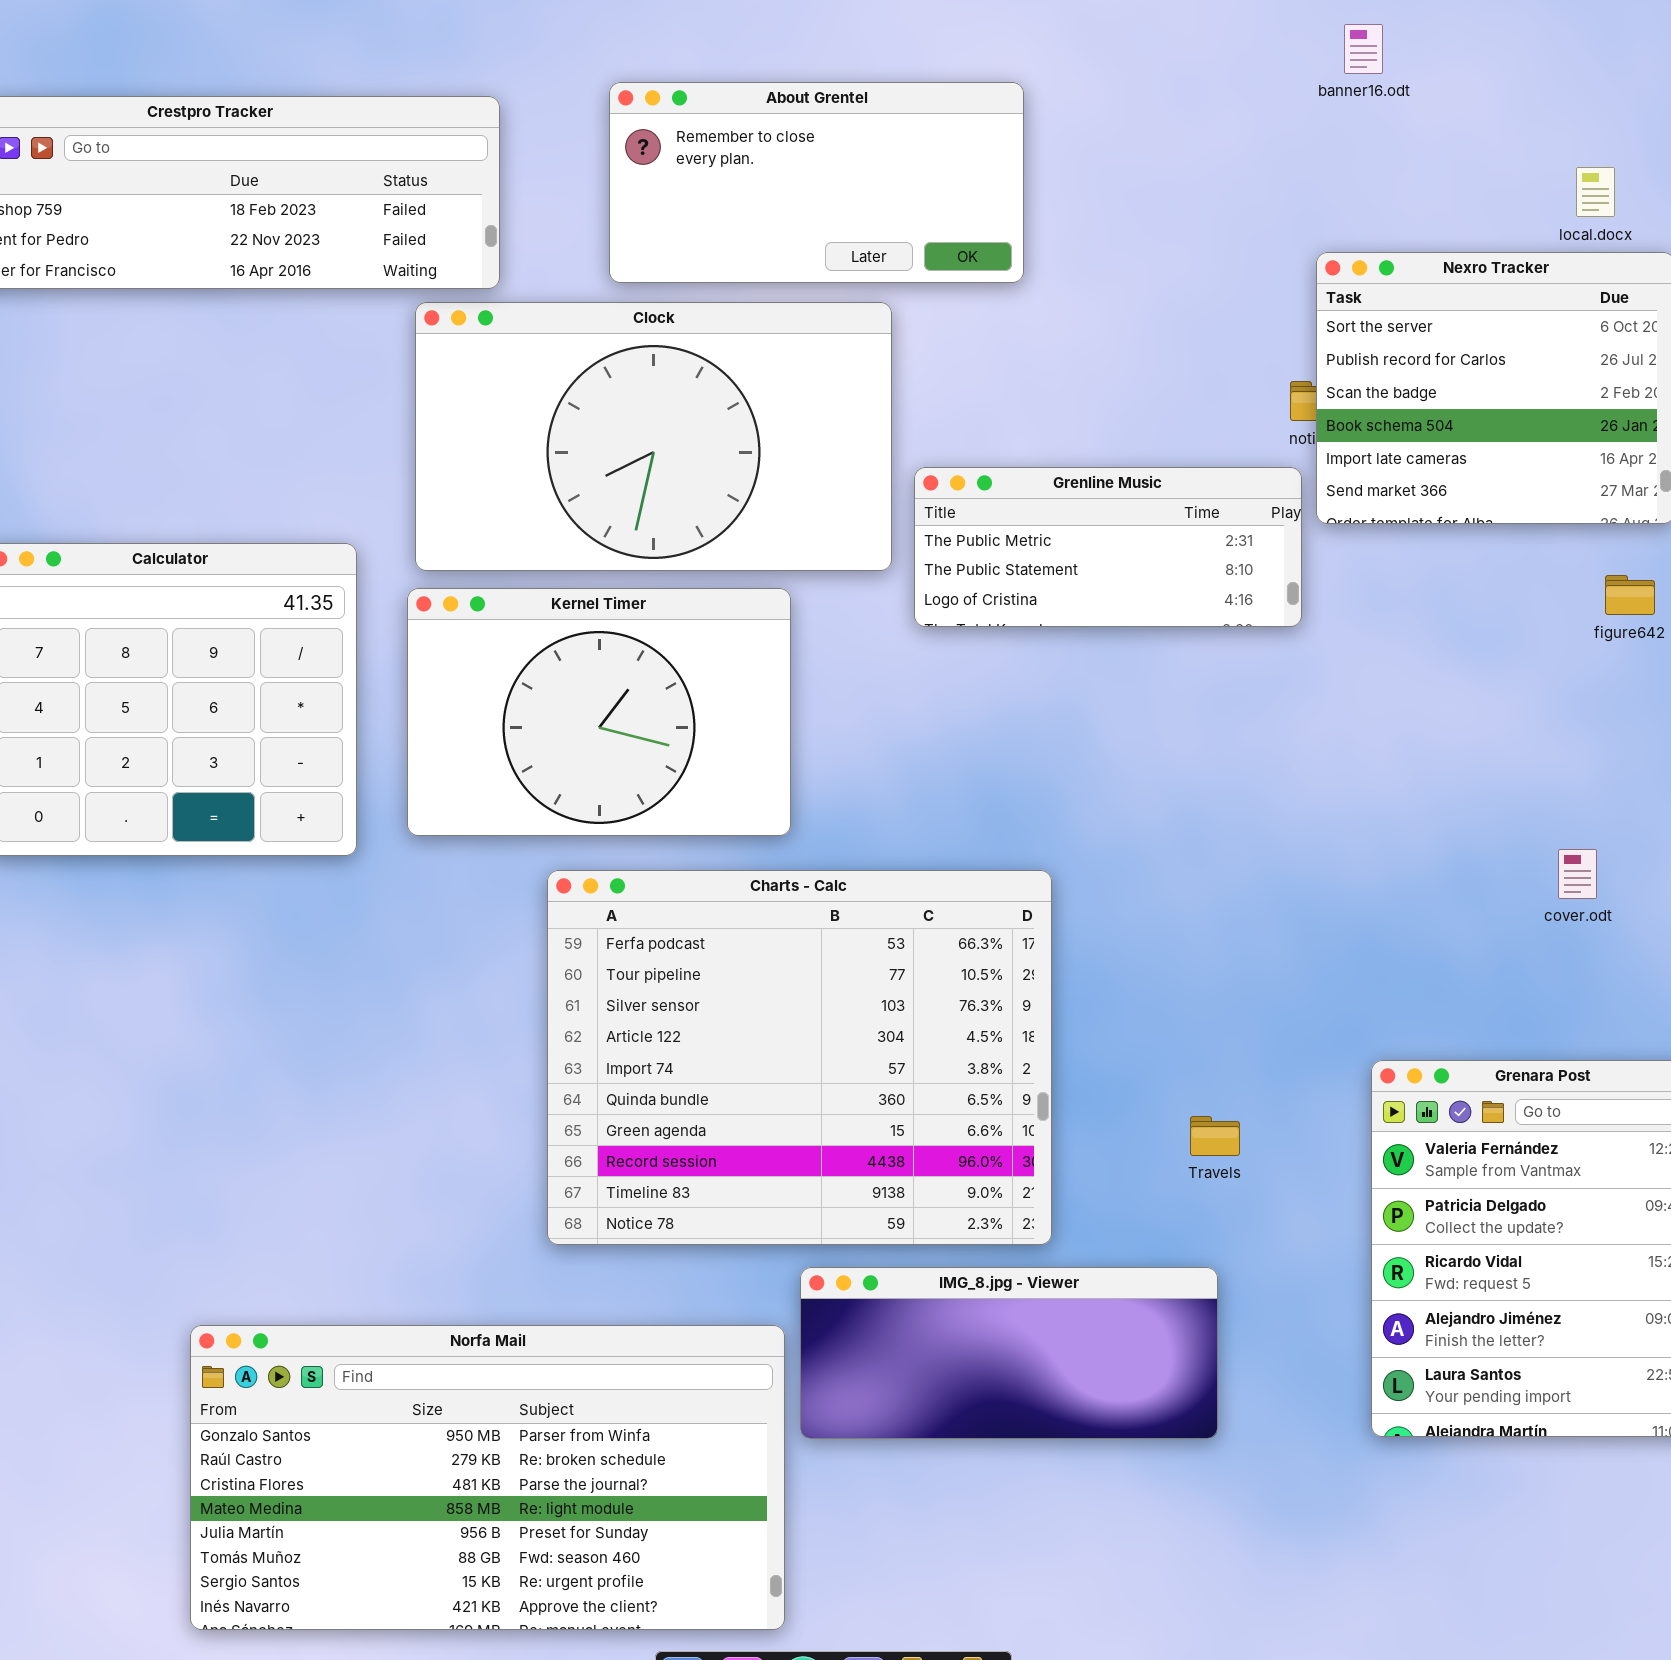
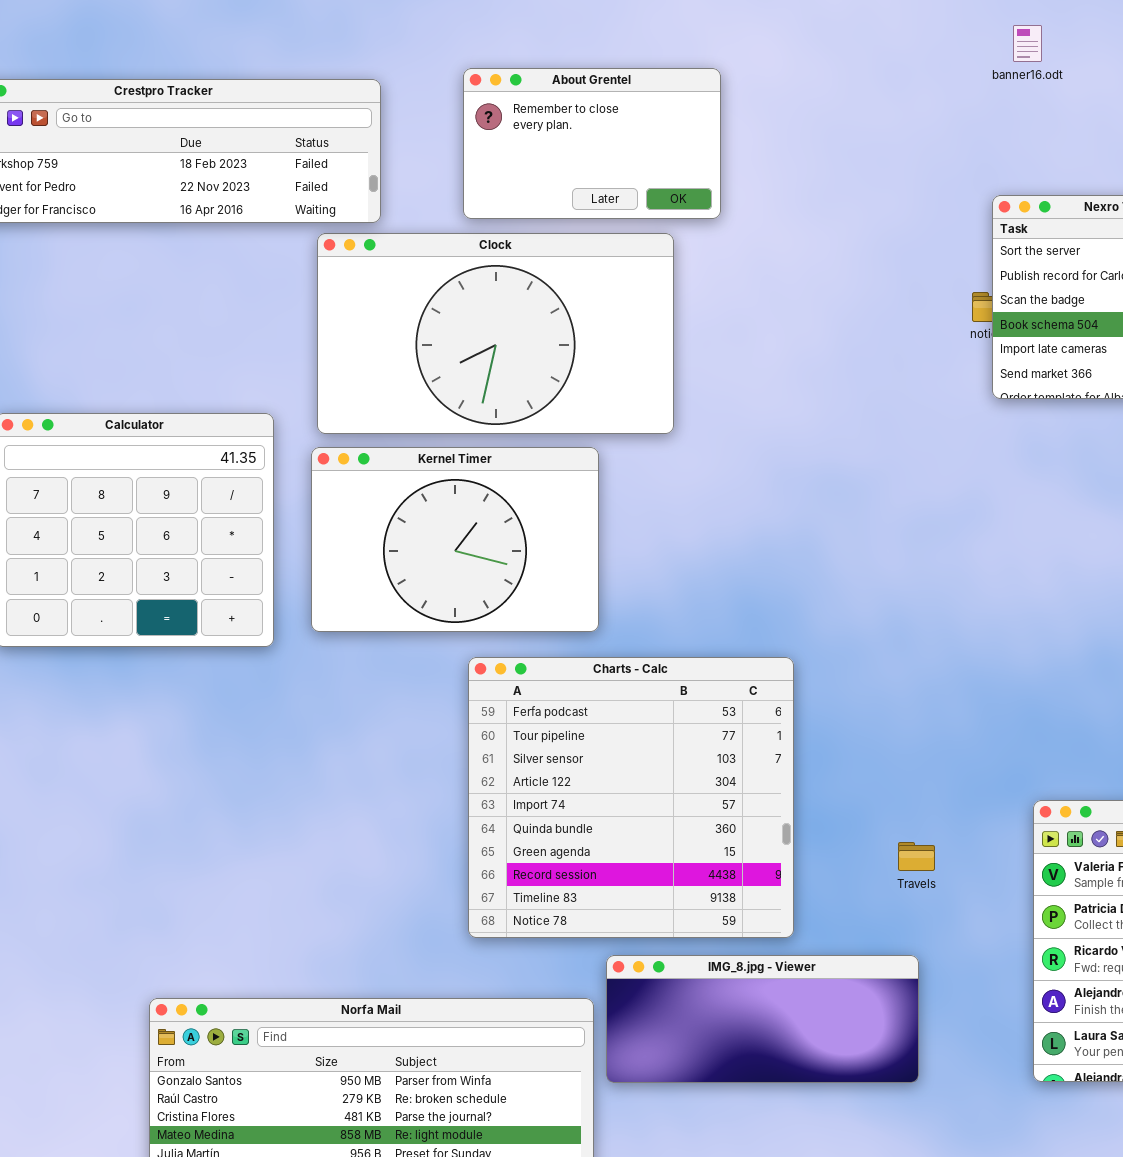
About Grentel: [609,82,1024,283] -> [463,68,721,219], resized
Grenline Music: [914,467,1302,627] -> none, closed
Charts - Calc: [547,870,1052,1245] -> [468,657,794,938], resized

